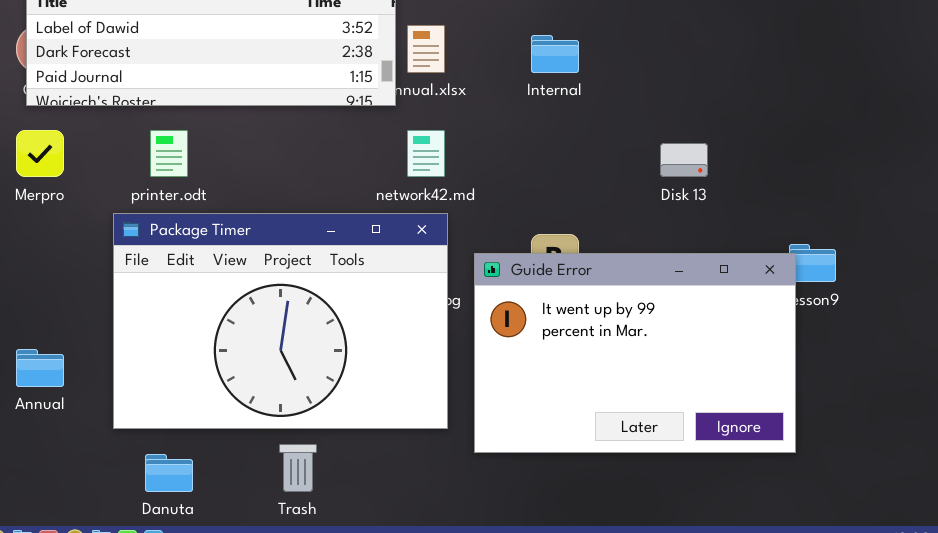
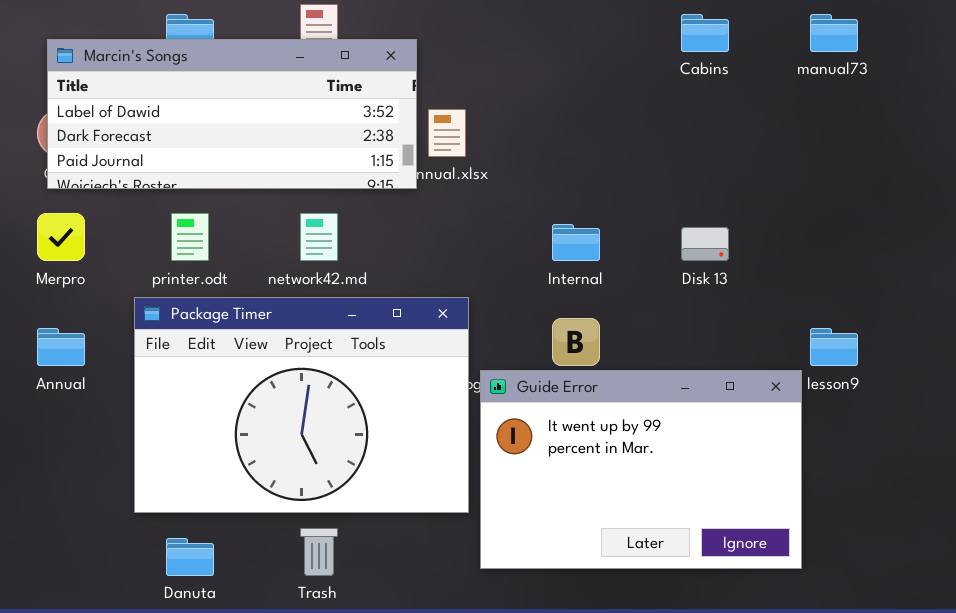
Internal: [531,35,579,73] -> [552,224,600,261], moved
network42.md: [407,130,445,177] -> [300,213,338,261], moved
Guide Error: [474,253,796,453] -> [480,370,802,569], moved
Annual: [16,349,64,387] -> [37,328,85,366], moved

